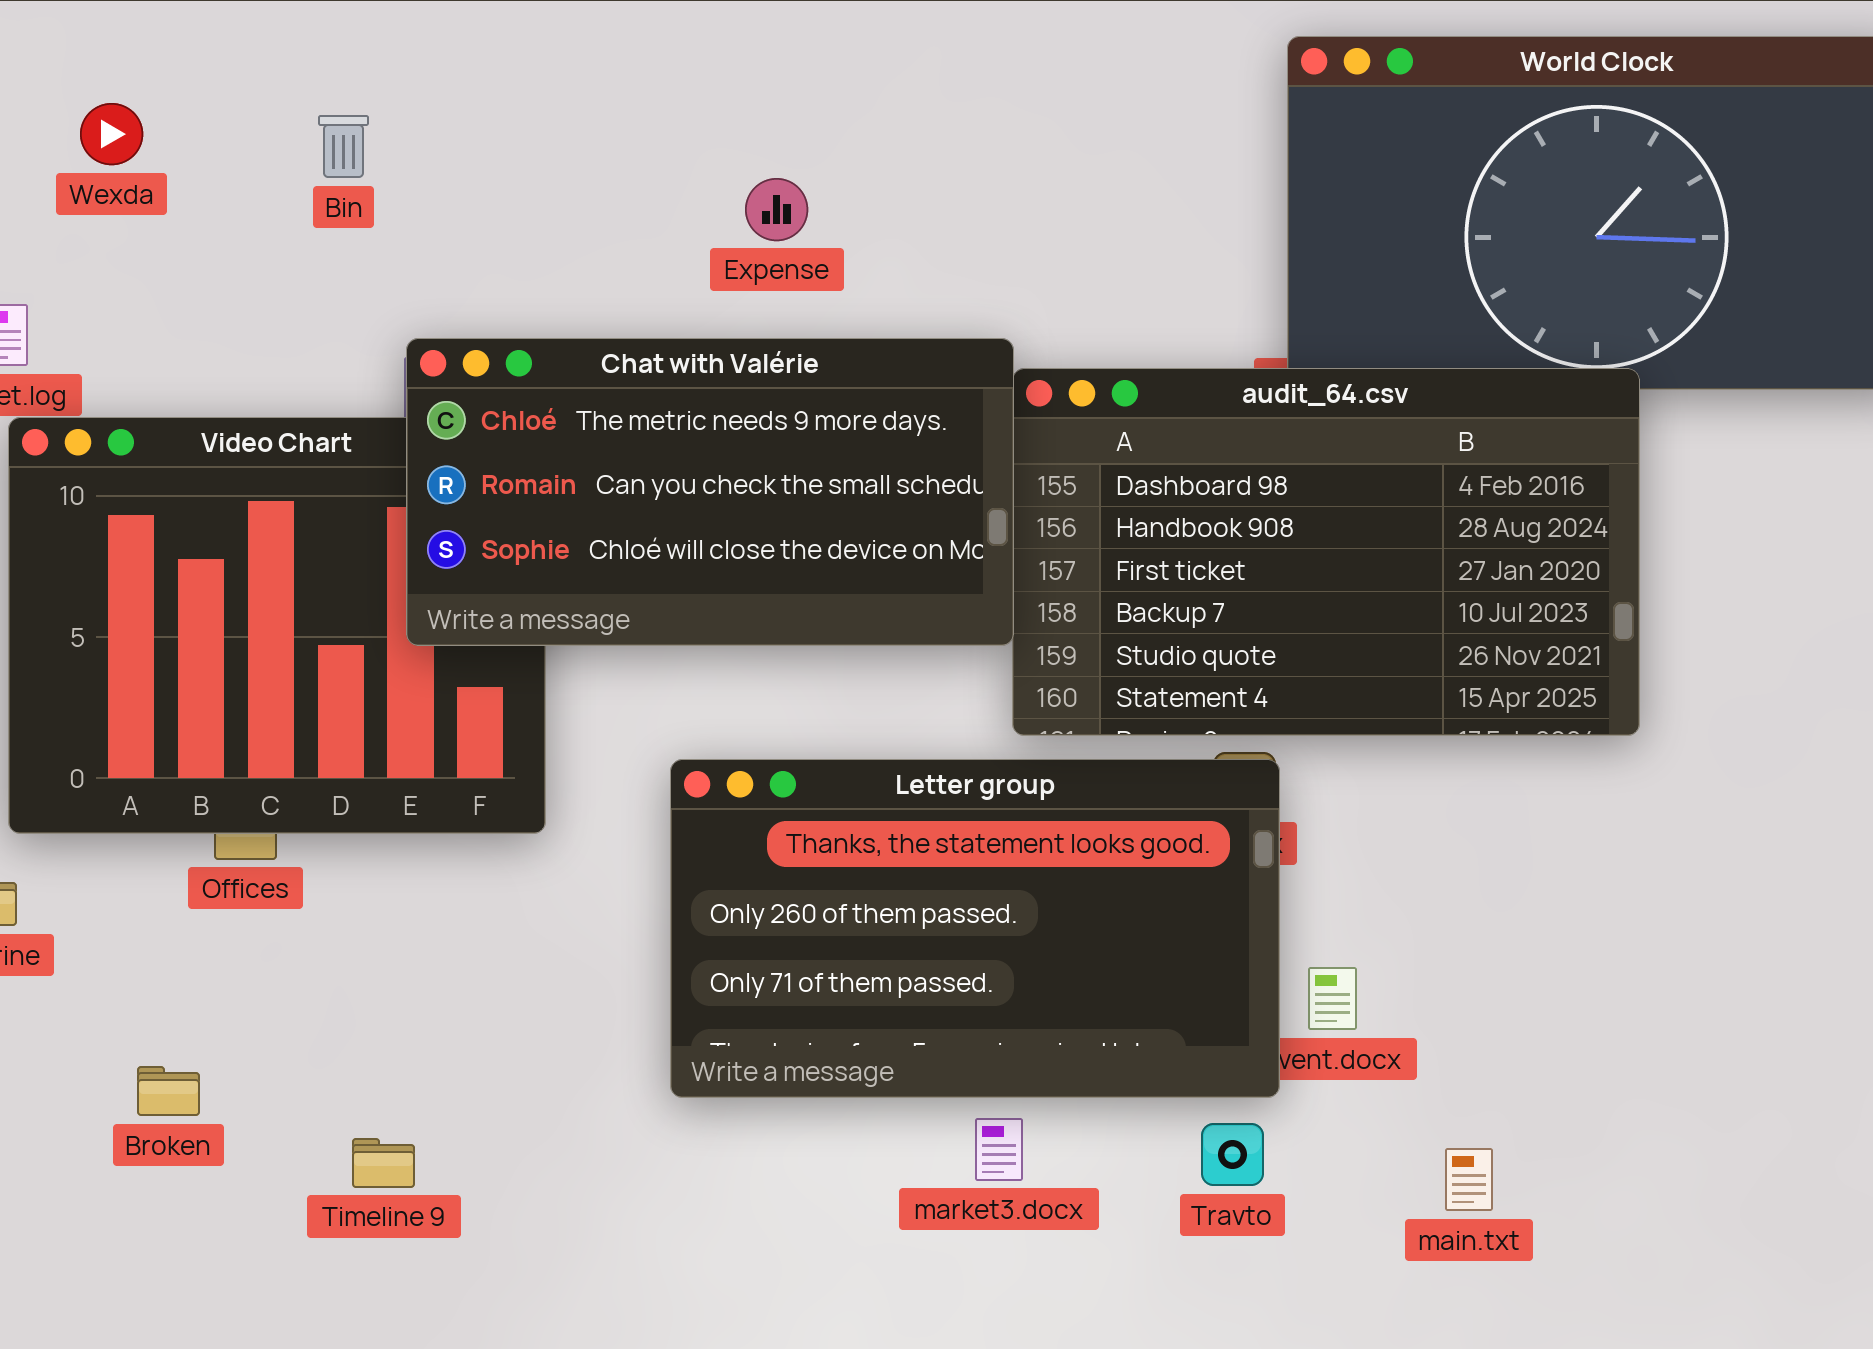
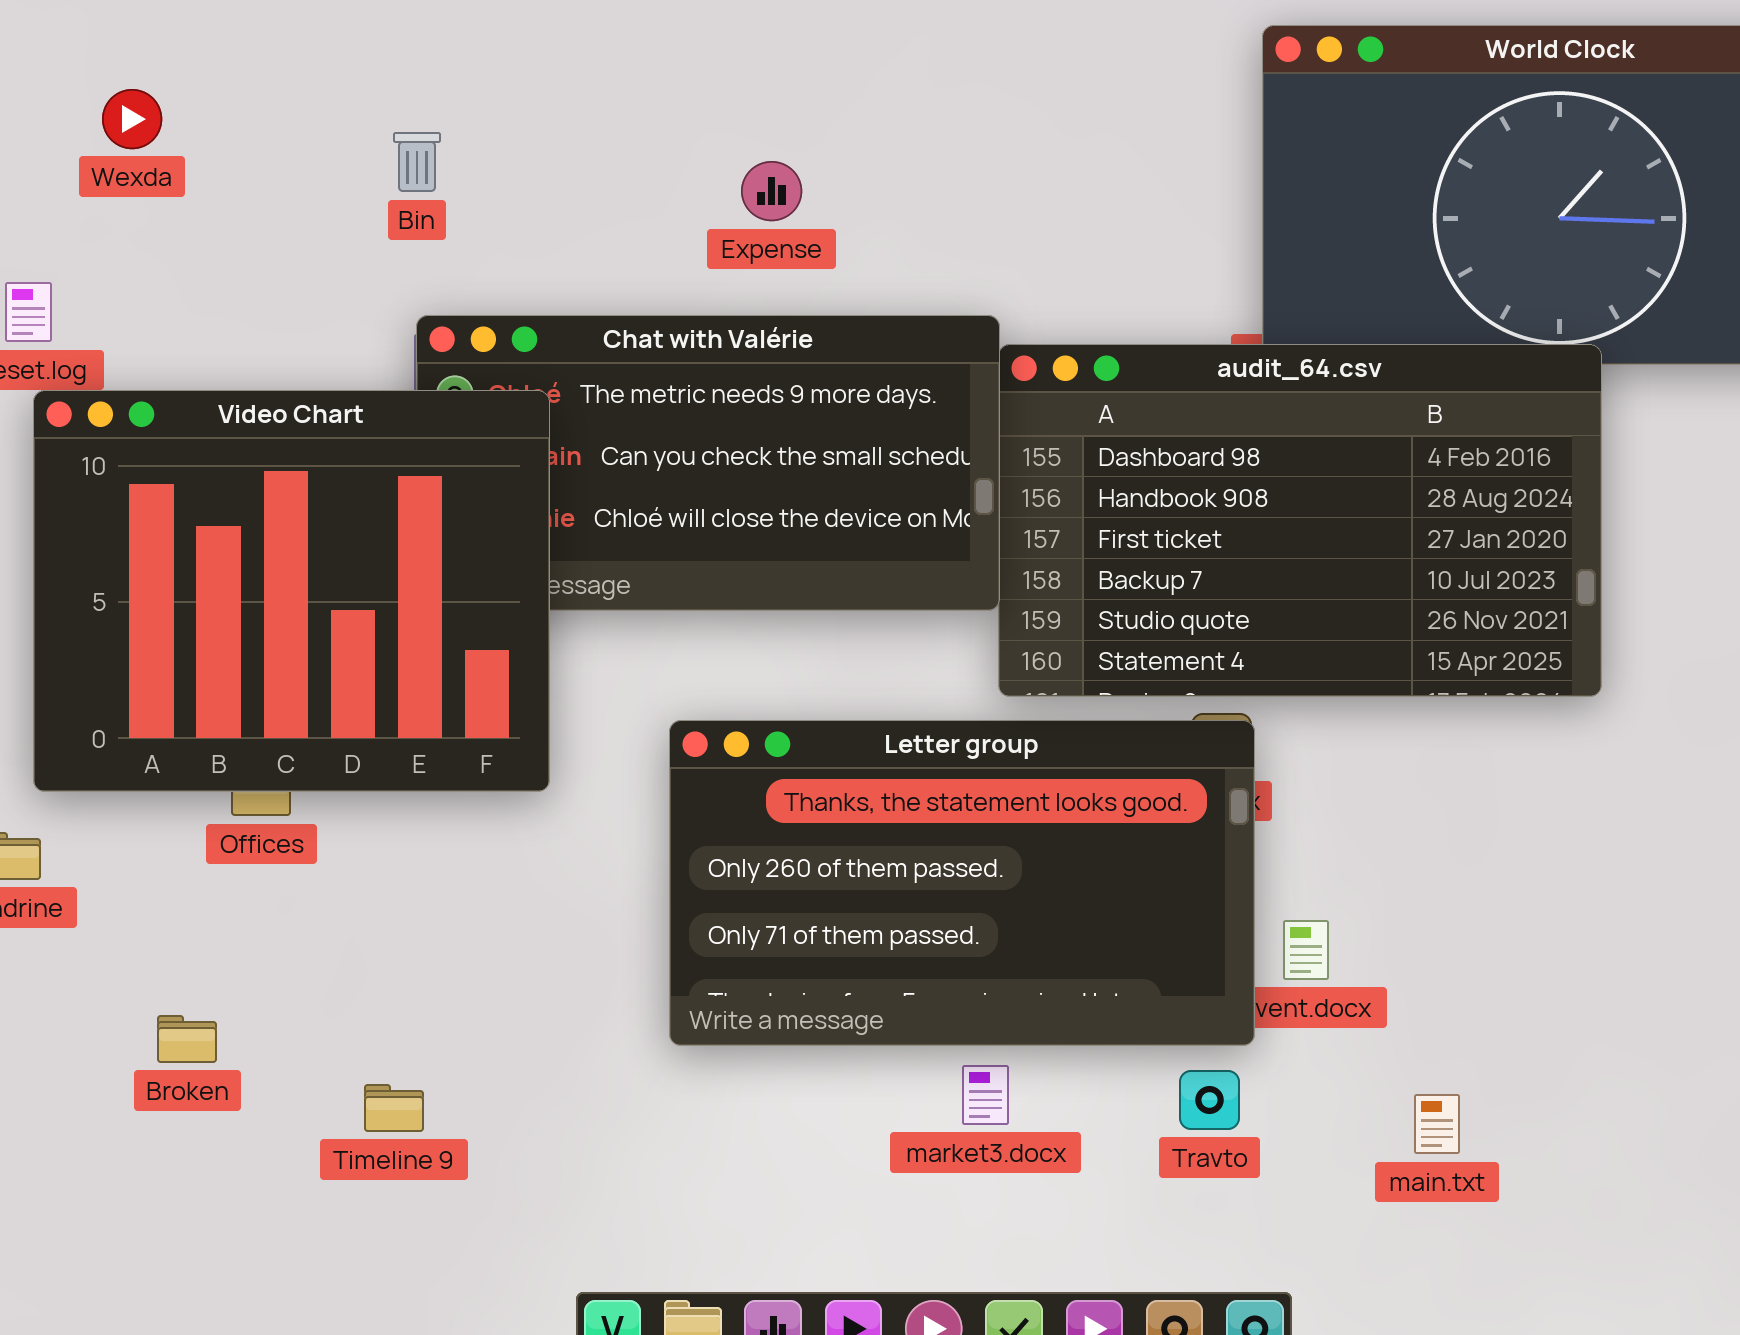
Bin: [318,115,369,178] -> [393,132,441,192], moved
Video Chart: [8,417,546,834] -> [33,390,550,792], raised

